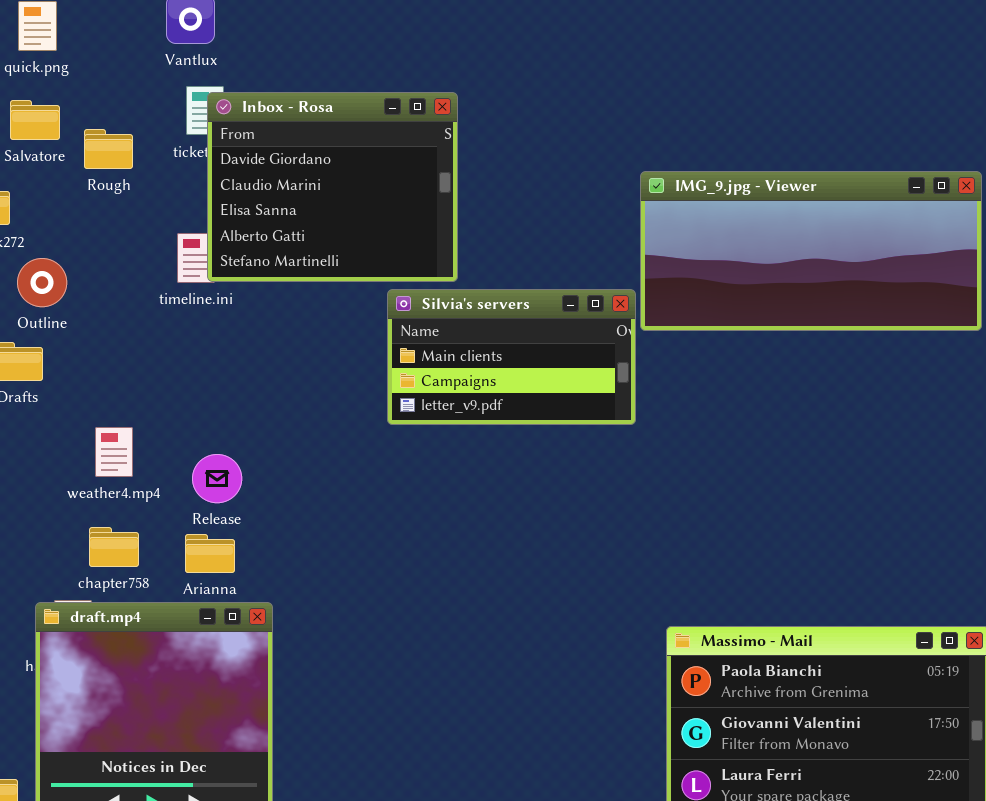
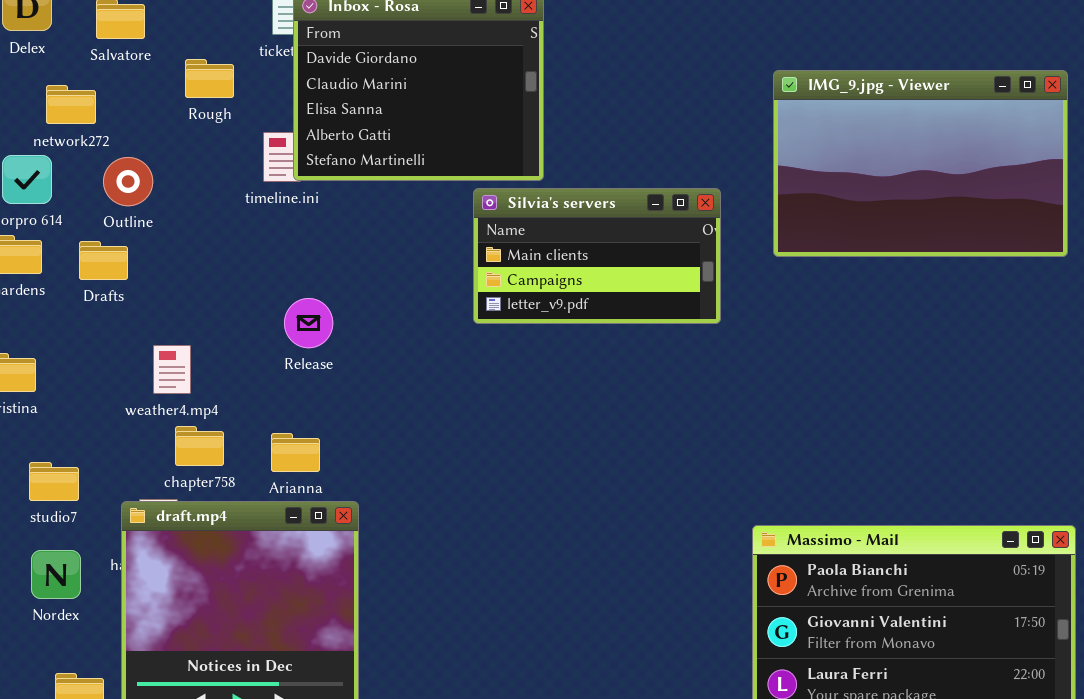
Rough: [84,129,133,169] -> [185,59,234,98], moved
IMG_9.jpg - Viewer: [640,171,982,331] -> [773,70,1068,257], resized
weather4.mp4: [95,427,133,477] -> [153,345,191,394], moved
Release: [192,454,242,503] -> [284,298,333,348], moved

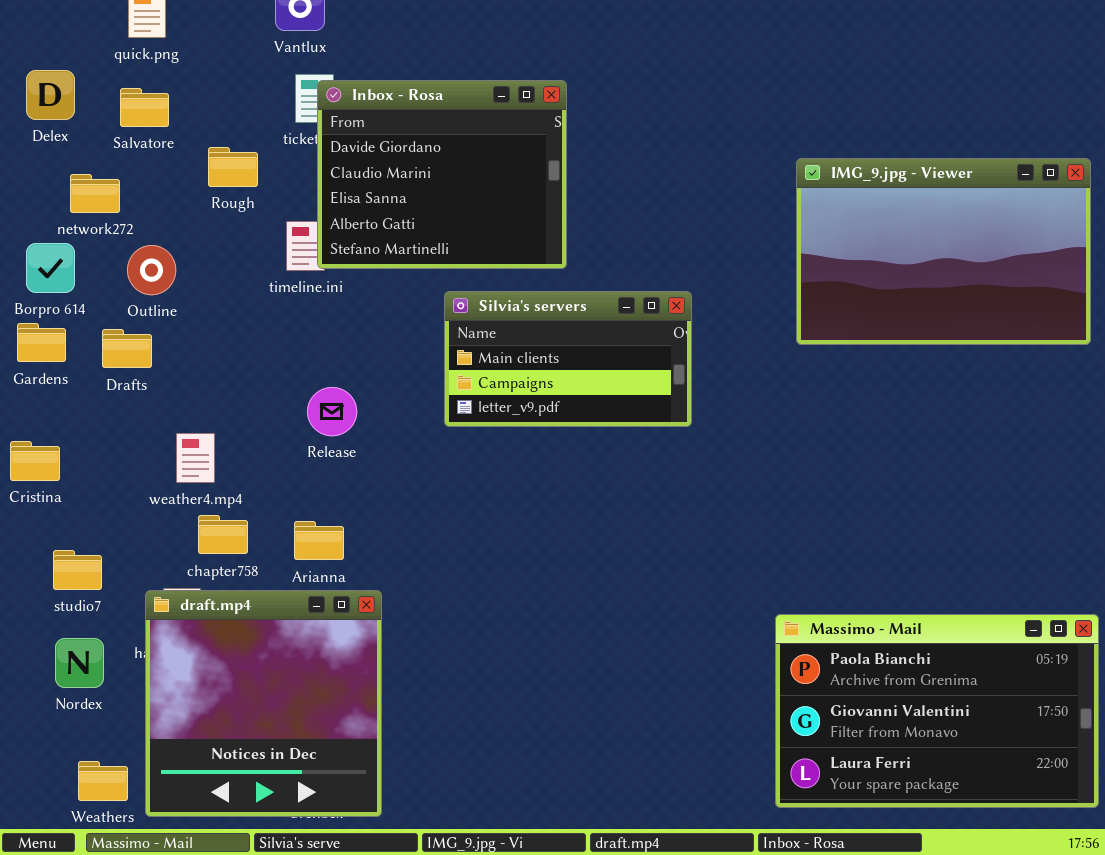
Silvia's servers: [473,188,721,324] -> [444,291,692,427], moved

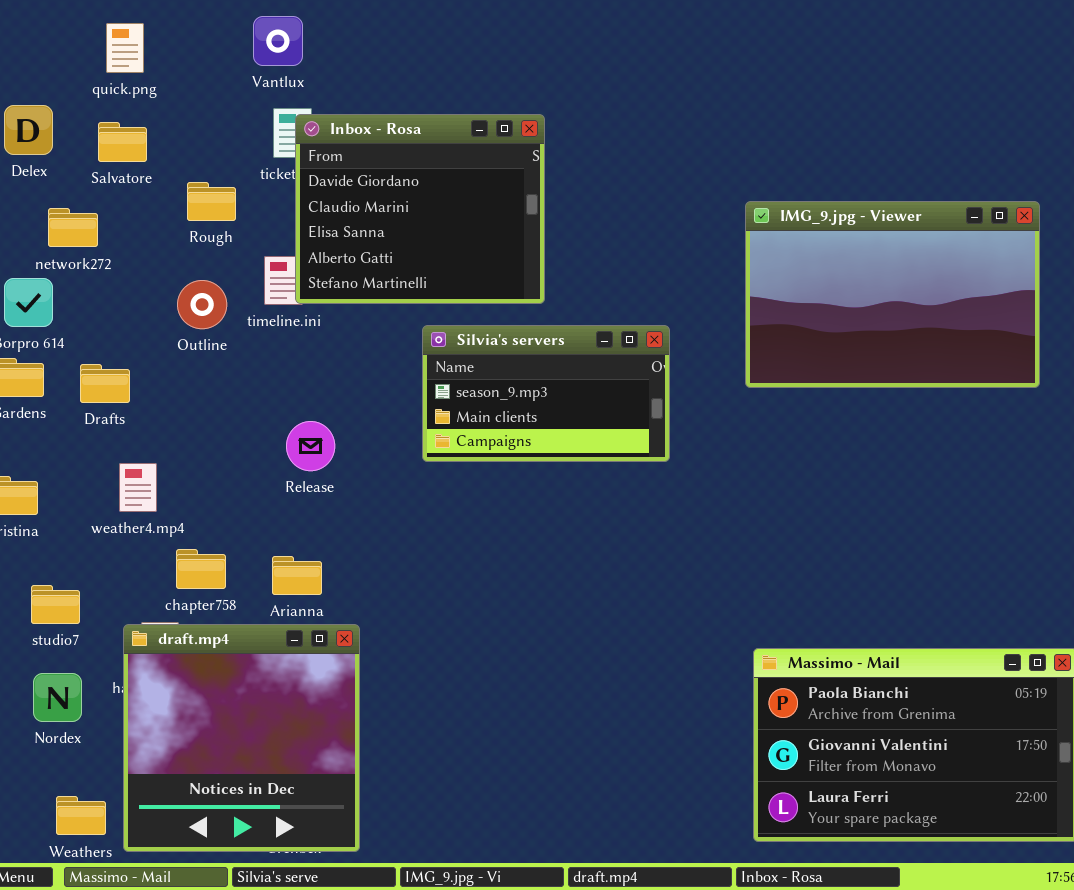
IMG_9.jpg - Viewer: [796,158,1091,345] -> [745,201,1040,388], moved
Outline: [127,245,176,295] -> [177,280,227,329], moved
Silvia's servers: [444,291,692,427] -> [422,325,670,462], scrolled up 1 row
weather4.mp4: [176,433,215,483] -> [119,463,157,512], moved

